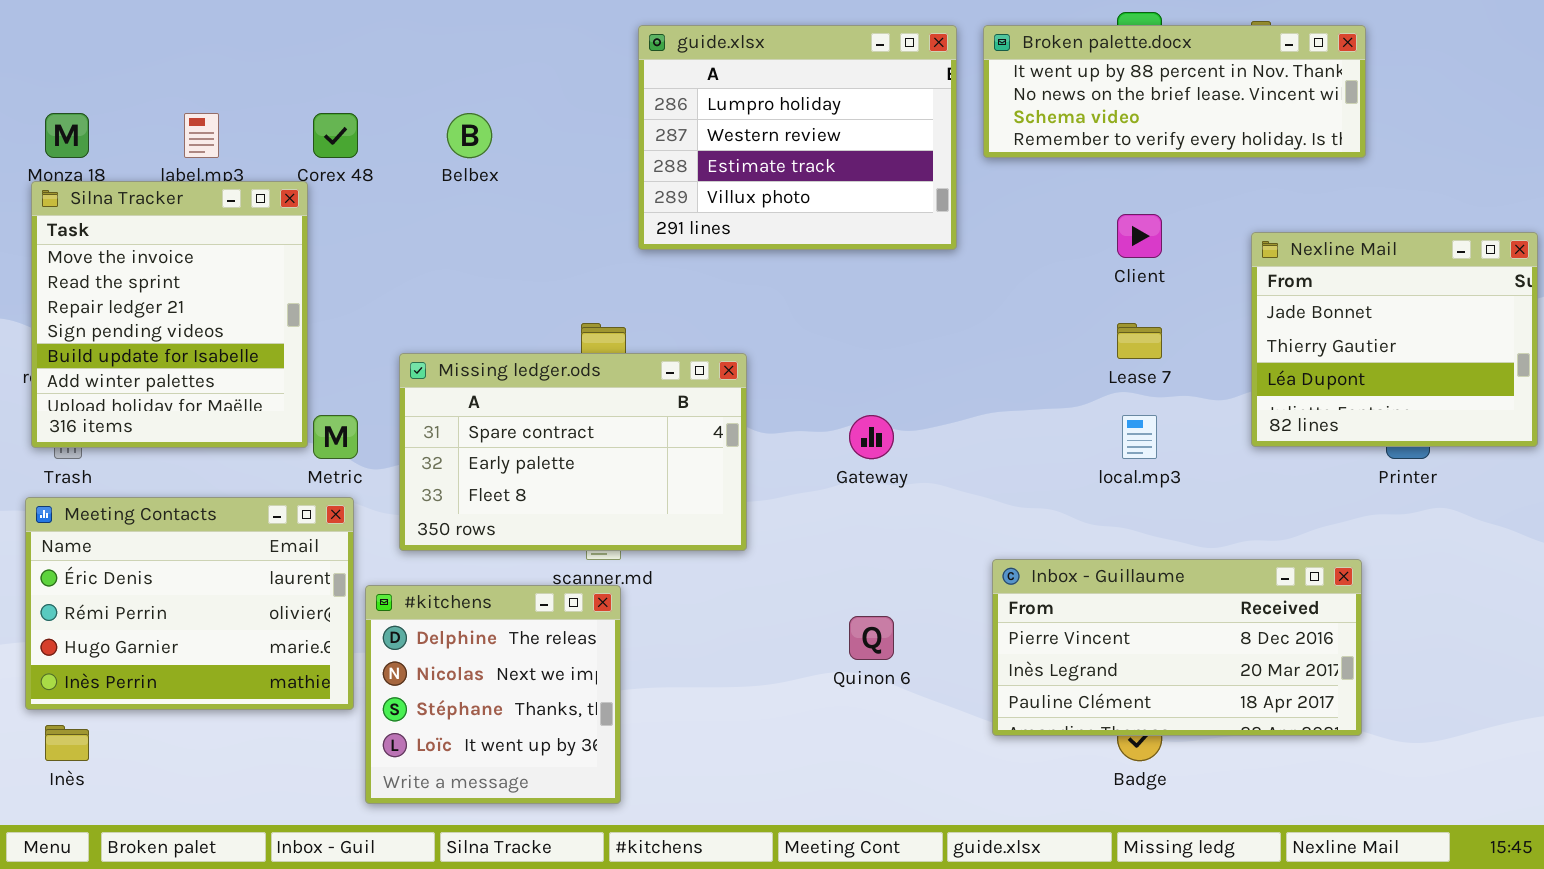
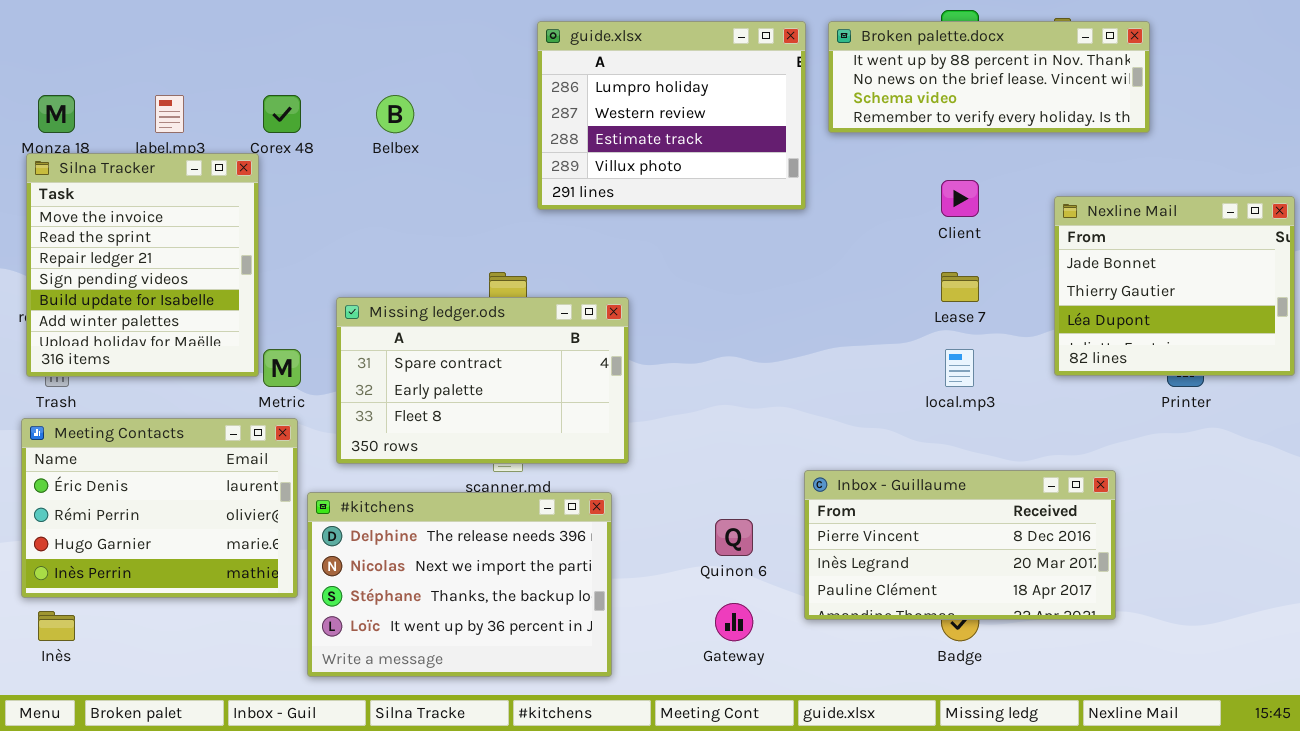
Gateway: [849,415,894,459] -> [715,603,753,641], moved
Inbox - Guillaume: [992,559,1362,736] -> [804,470,1116,620], moved
#kitchens: [365,585,621,804] -> [307,492,612,677], resized

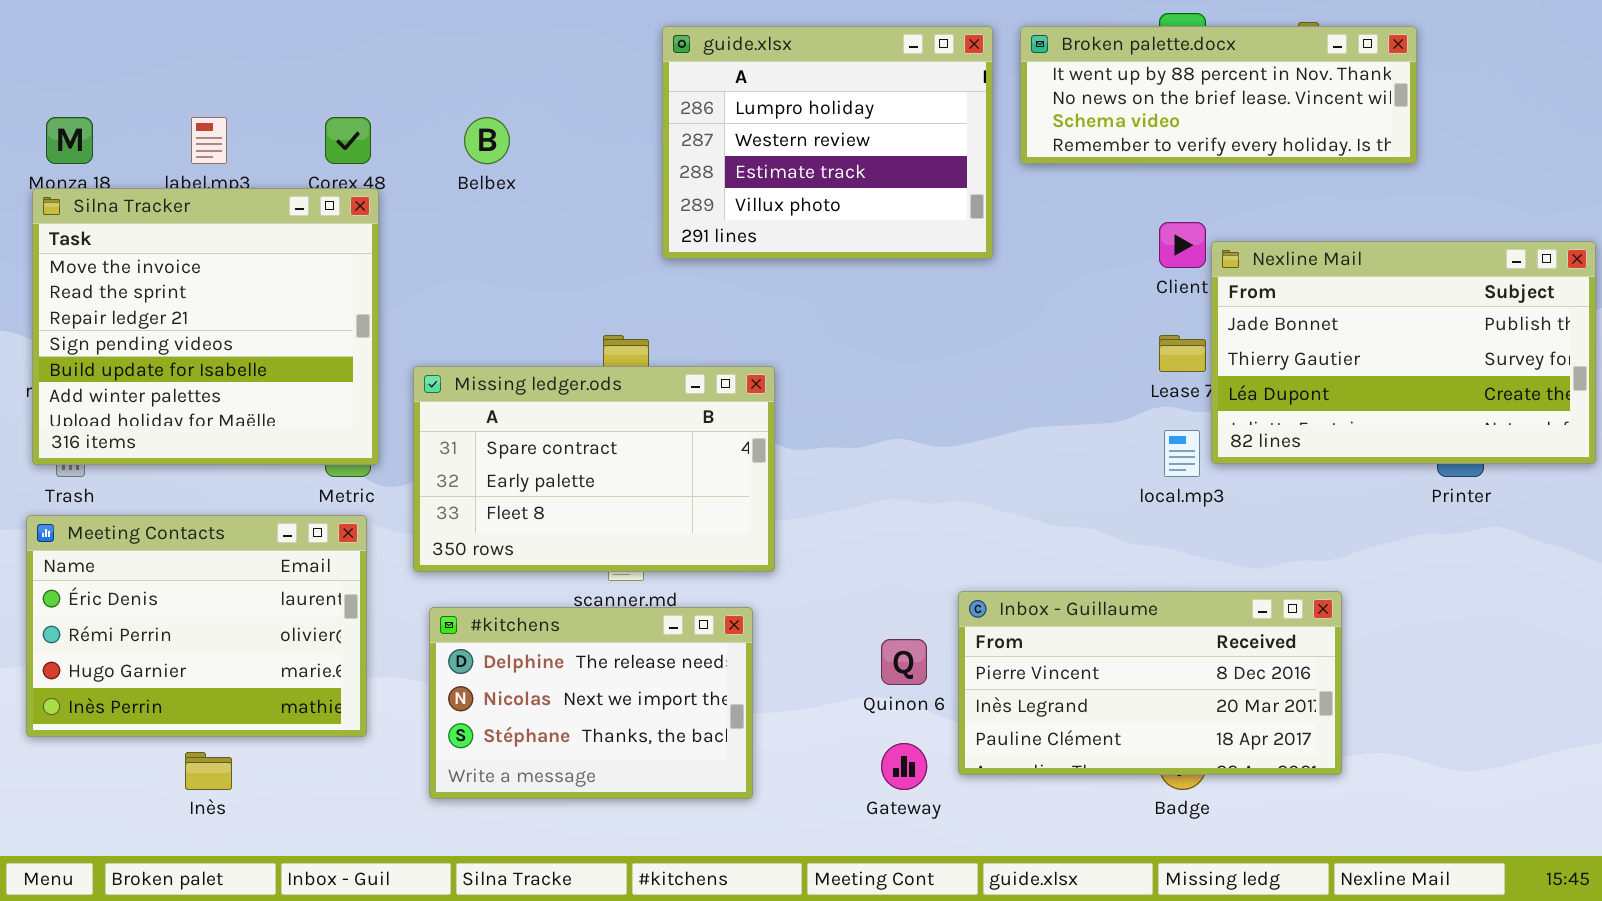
Silna Tracker: [26,153,259,377] -> [32,188,379,465], resized
Nexline Mail: [1054,196,1295,376] -> [1211,241,1596,464], resized
Inbox - Guillaume: [804,470,1116,620] -> [958,591,1342,775], moved
#kitchens: [307,492,612,677] -> [429,607,753,799], resized
Inès: [38,611,75,641] -> [185,752,232,790], moved

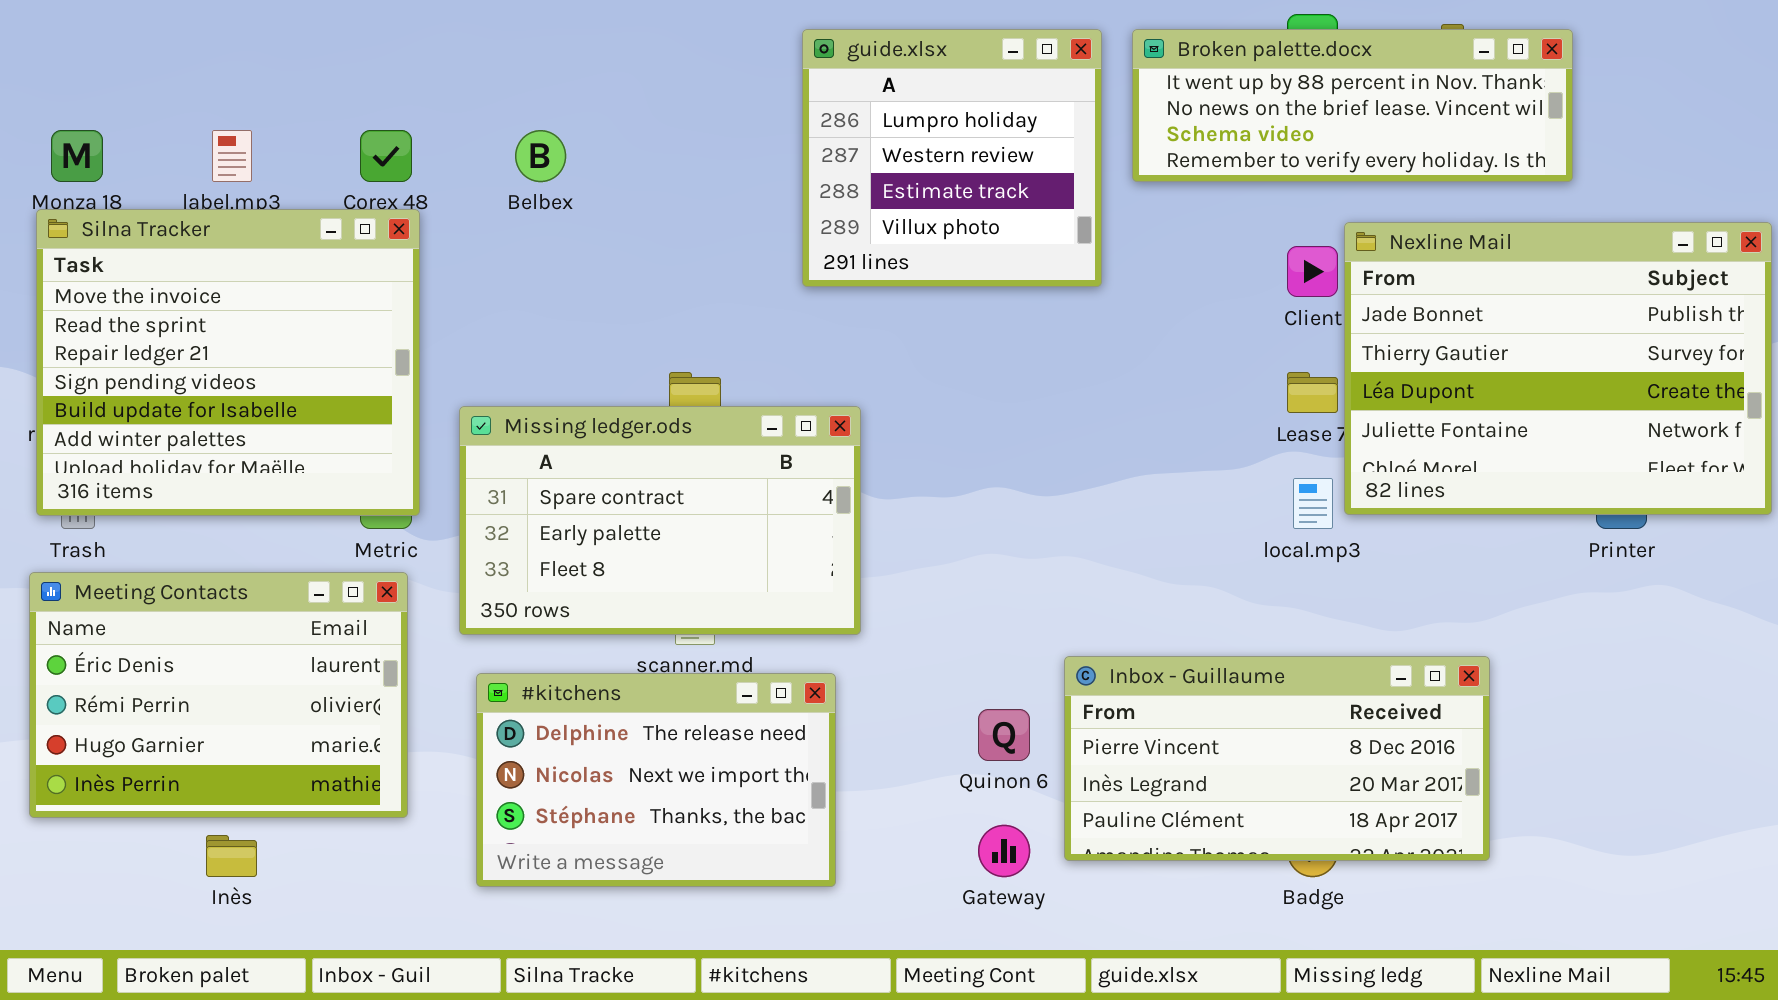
guide.xlsx: [662,26,993,259] -> [802,29,1102,287], resized
Nexline Mail: [1211,241,1596,464] -> [1344,222,1772,515], resized

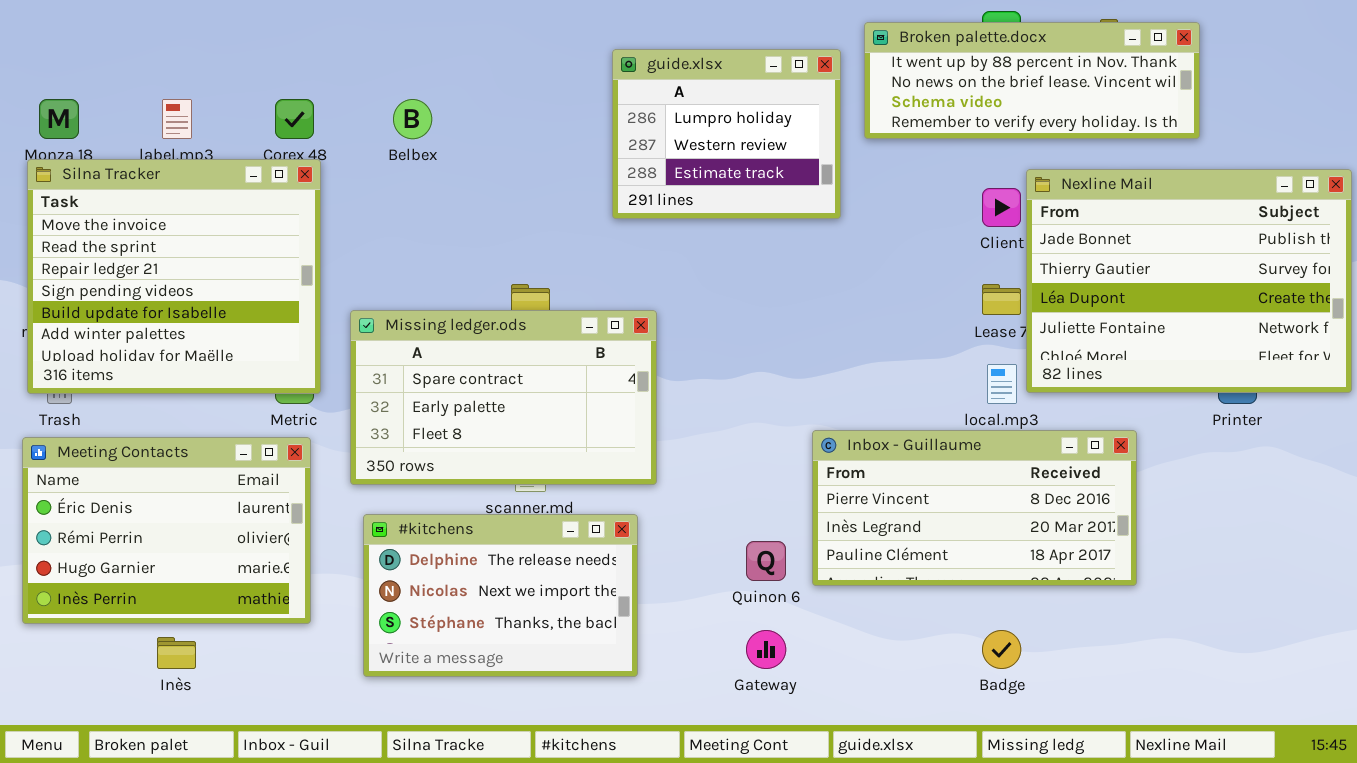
guide.xlsx: [802,29,1102,287] -> [612,49,841,219], resized
Inbox - Guillaume: [1064,656,1490,861] -> [812,430,1137,586], moved

